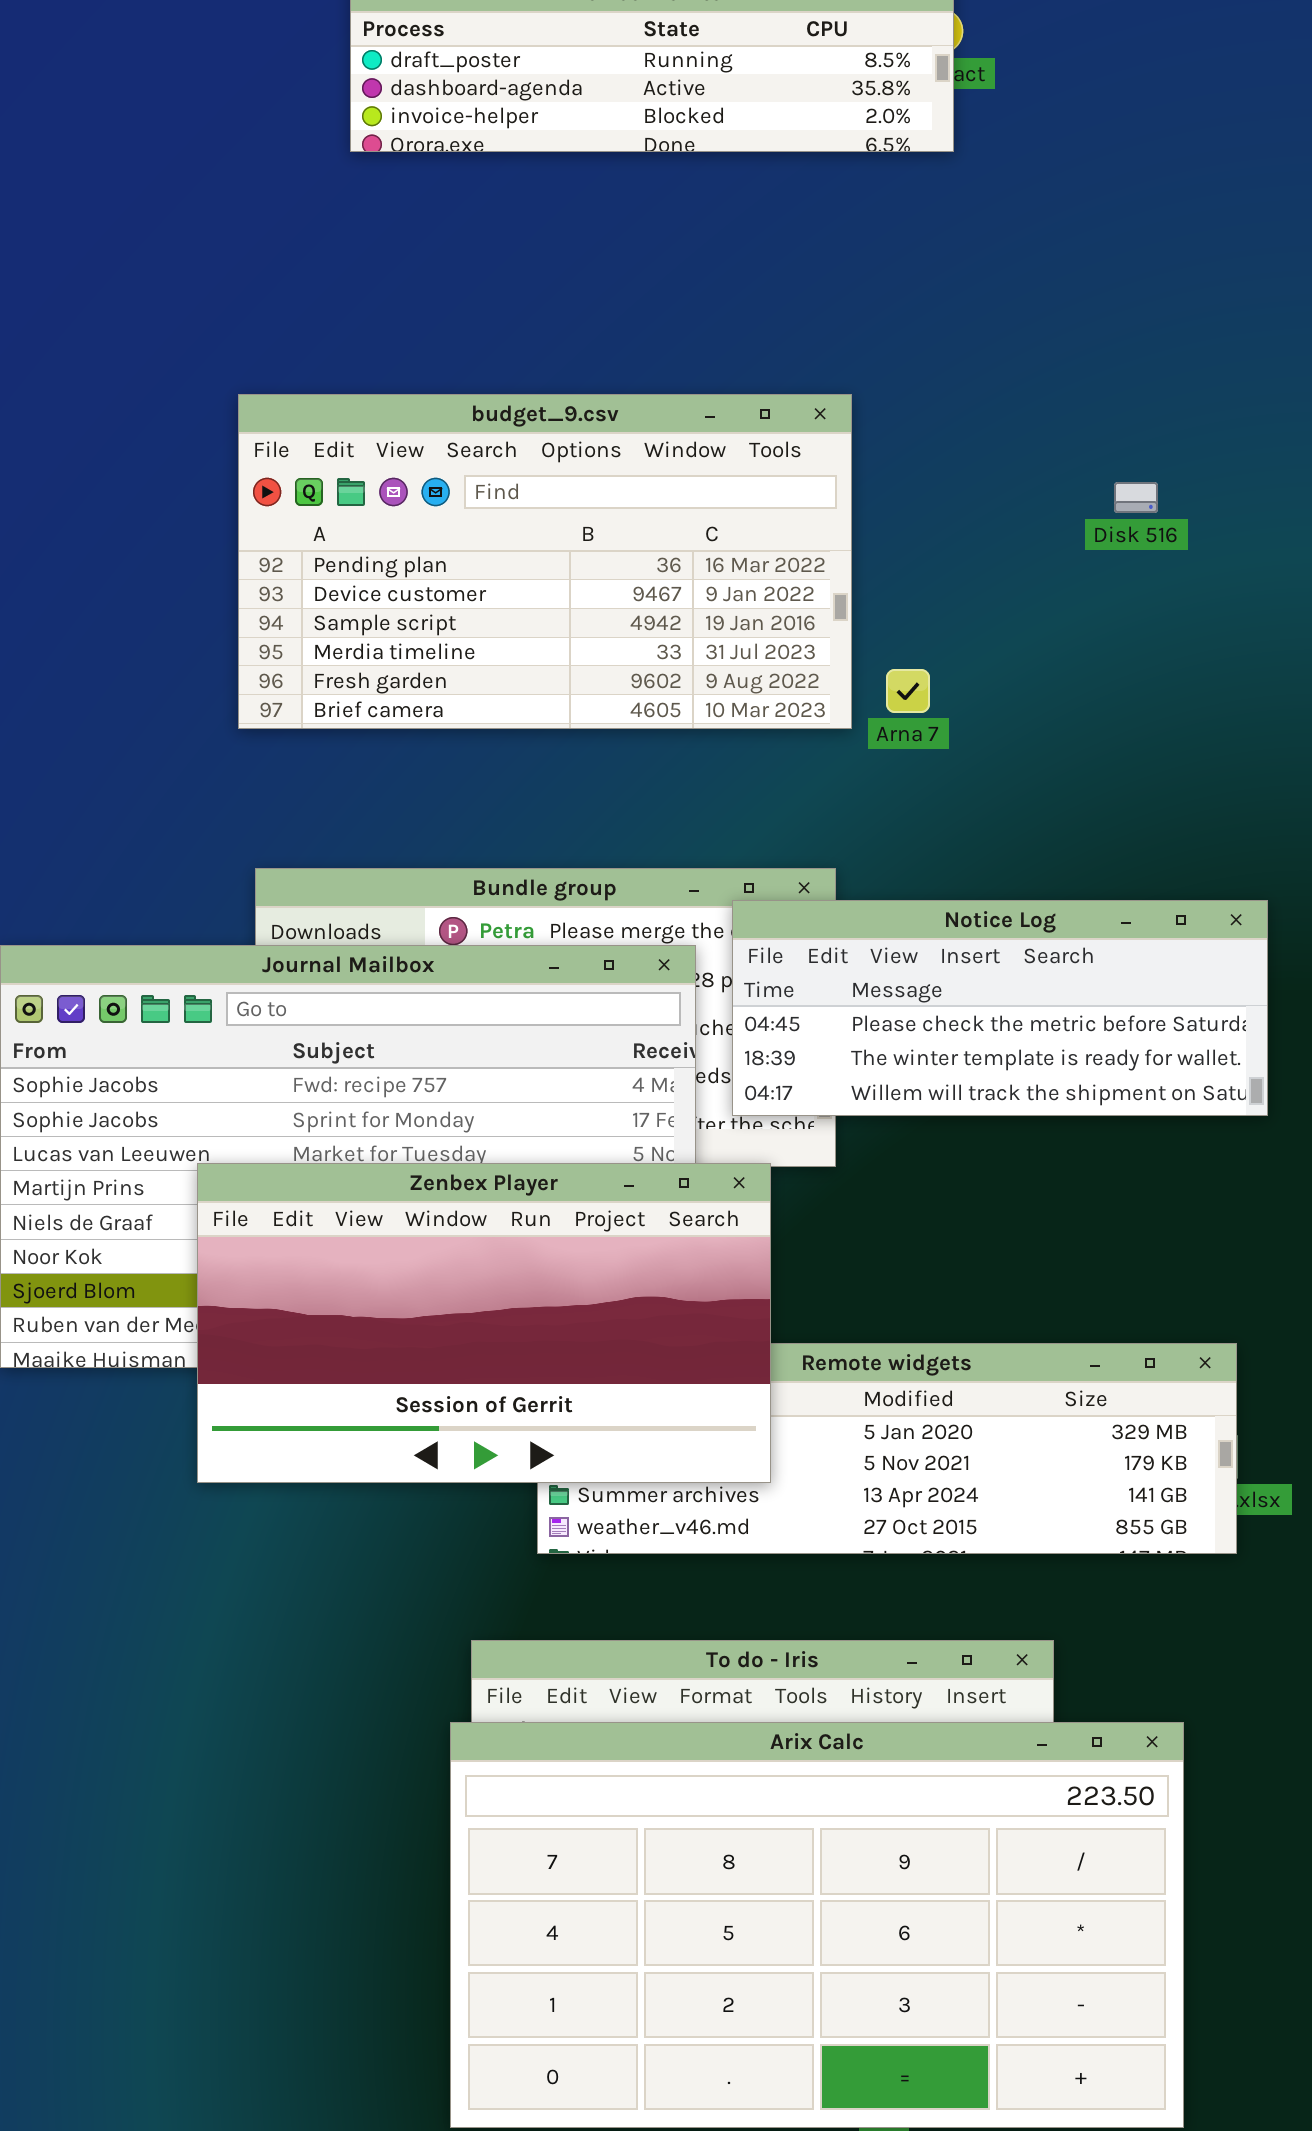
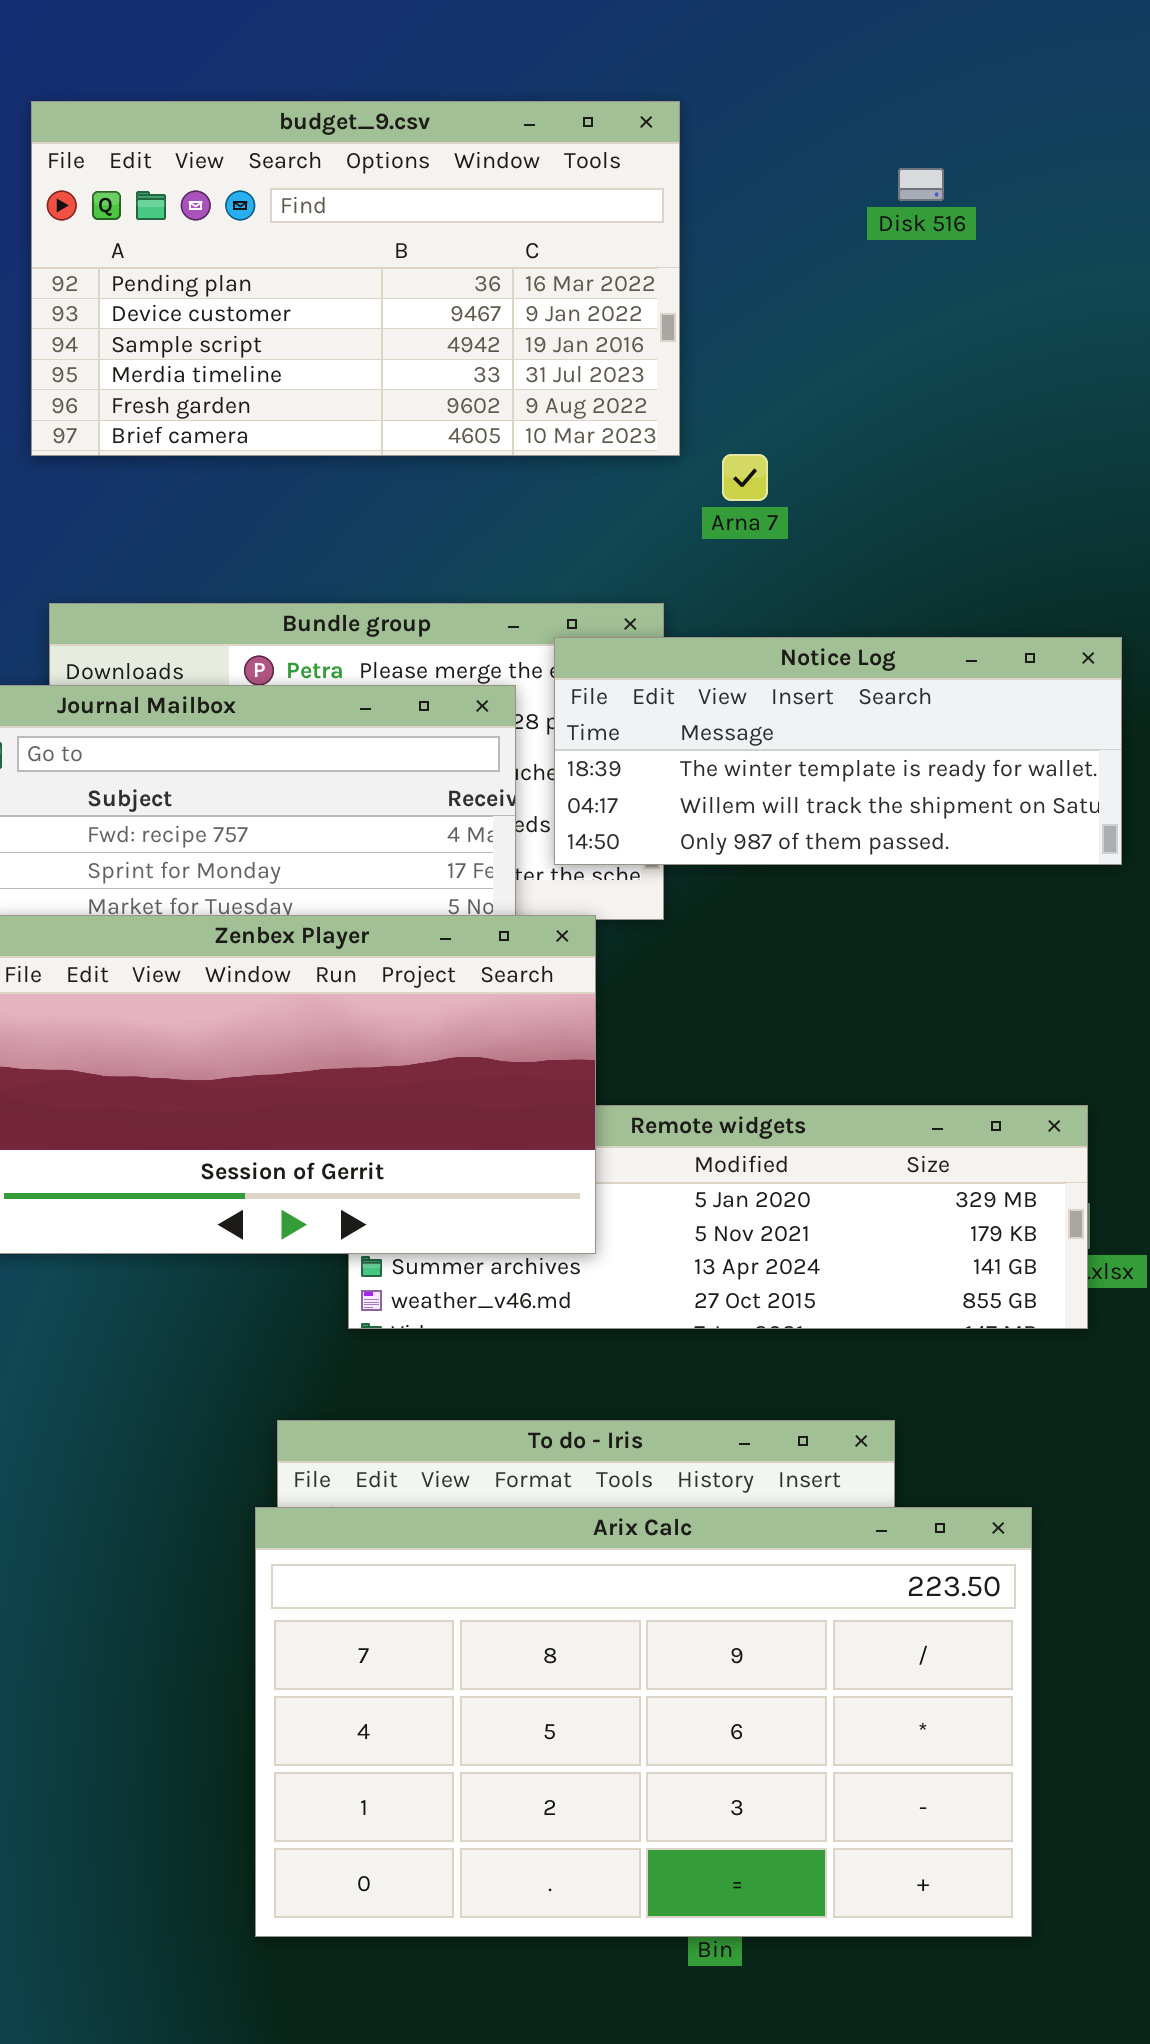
Disk 516: [1114,482,1158,513] -> [898,168,944,201], moved
Arna 7: [886,669,930,713] -> [722,454,768,501], moved
Notice Log: [732,900,1268,1116] -> [554,637,1122,865], scrolled down 1 row

